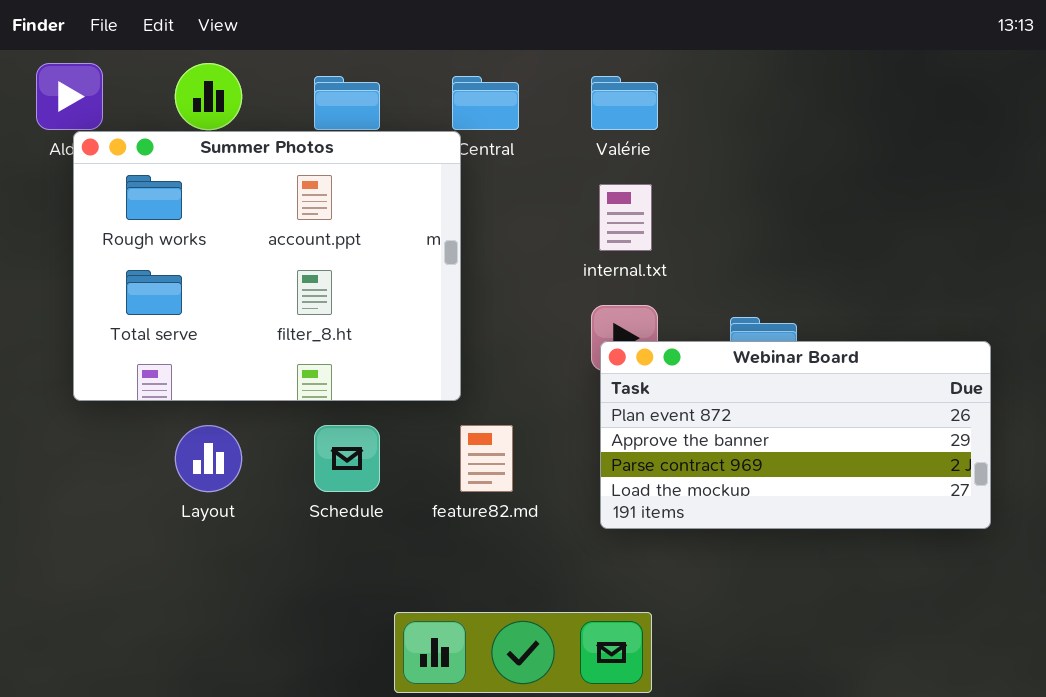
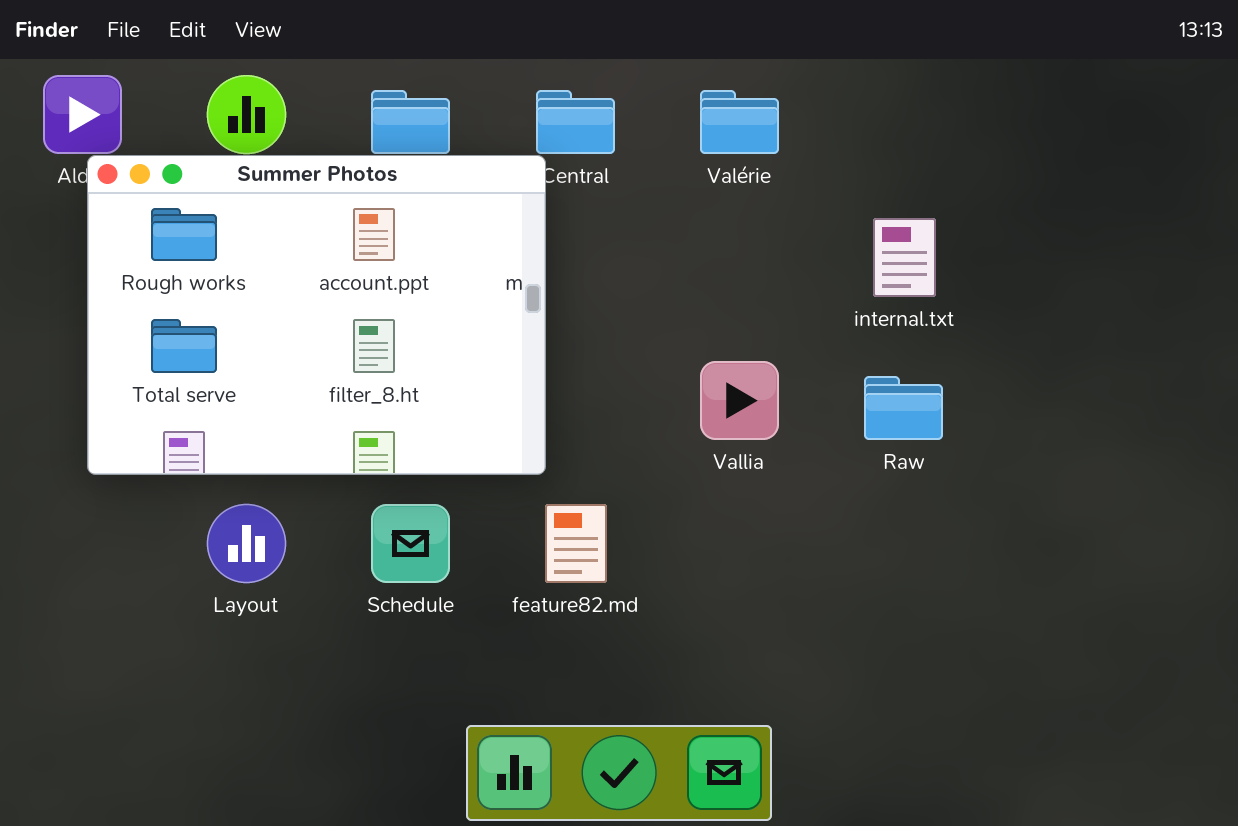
internal.txt: [599,184,652,251] -> [873,218,936,297], moved
Webinar Board: [600,341,991,529] -> none, closed

